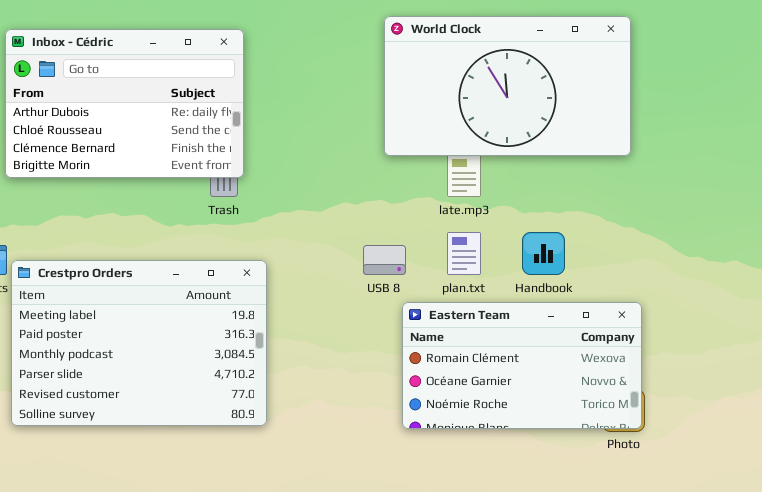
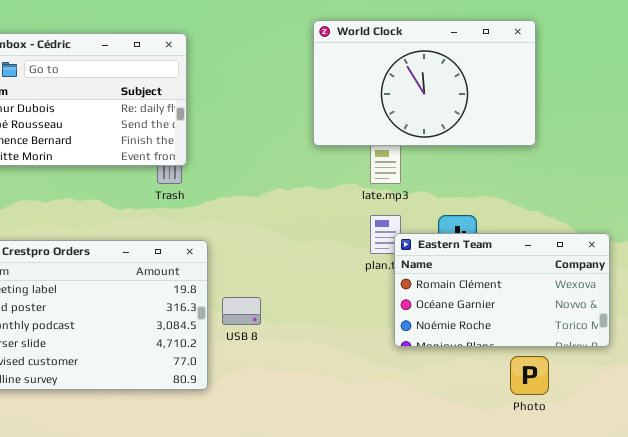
USB 8: [363,245,406,275] -> [222,297,261,325], moved
Eastern Team: [402,302,642,429] -> [394,233,610,347], moved

